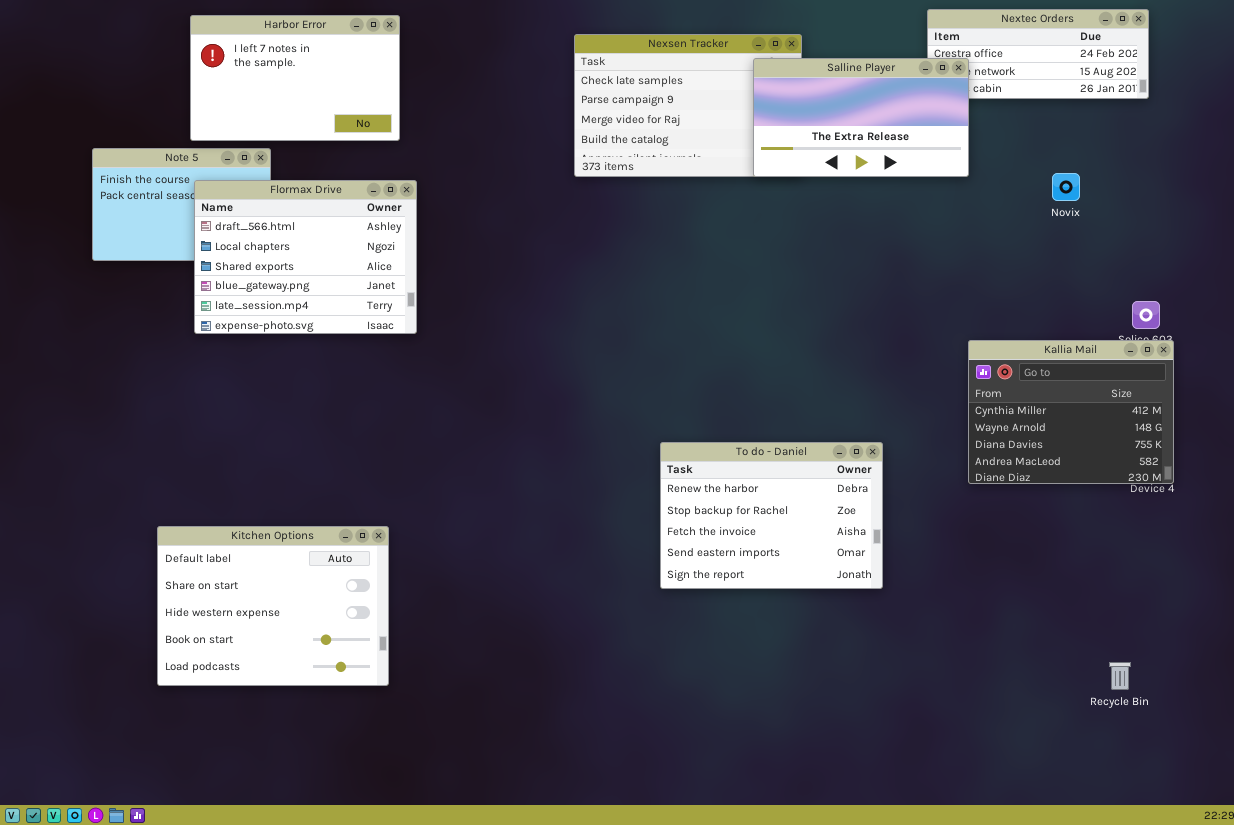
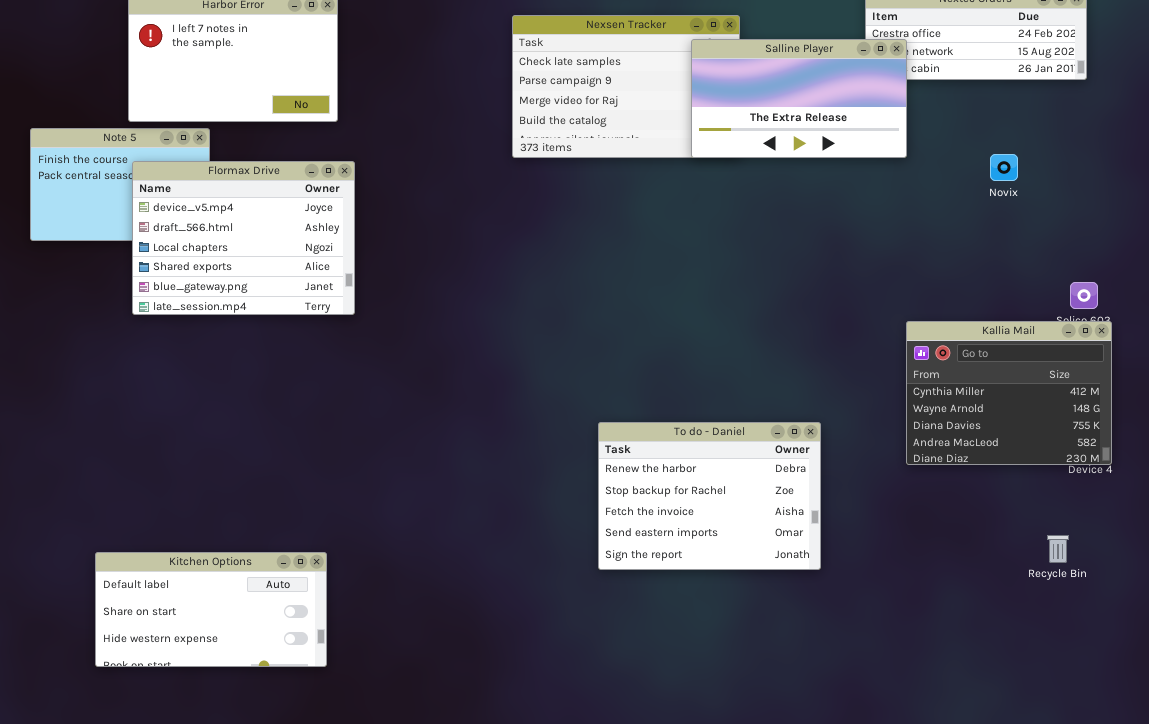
Flormax Drive: [194,180,417,334] -> [132,161,355,315], scrolled up 1 row
Kitchen Options: [157,526,389,686] -> [95,552,327,667], resized
Recycle Bin: [1109,662,1131,690] -> [1047,535,1069,563], moved

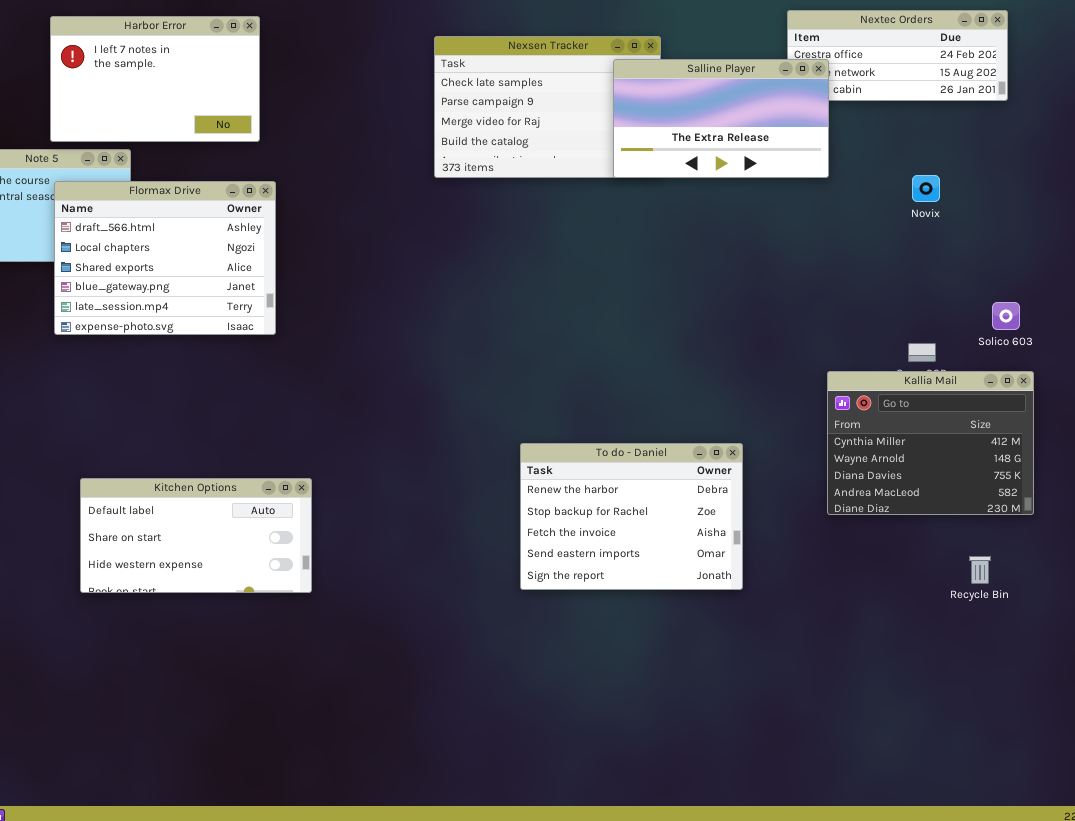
Flormax Drive: [132,161,355,315] -> [54,181,276,335], scrolled down 1 row
Kallia Mail: [906,321,1112,465] -> [827,371,1034,515], moved
Kitchen Options: [95,552,327,667] -> [80,478,312,593], moved

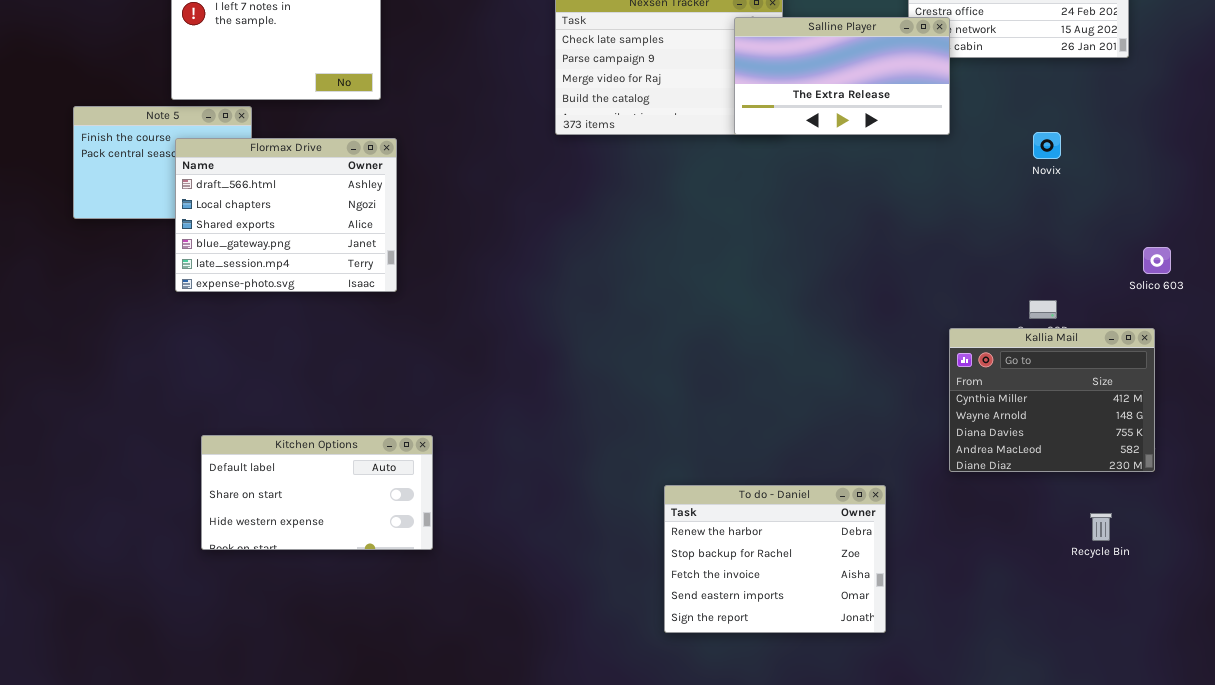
Solico 603: [992,302,1020,330] -> [1143,247,1171,274], moved
To do - Daniel: [520,443,743,590] -> [664,485,886,633], moved

